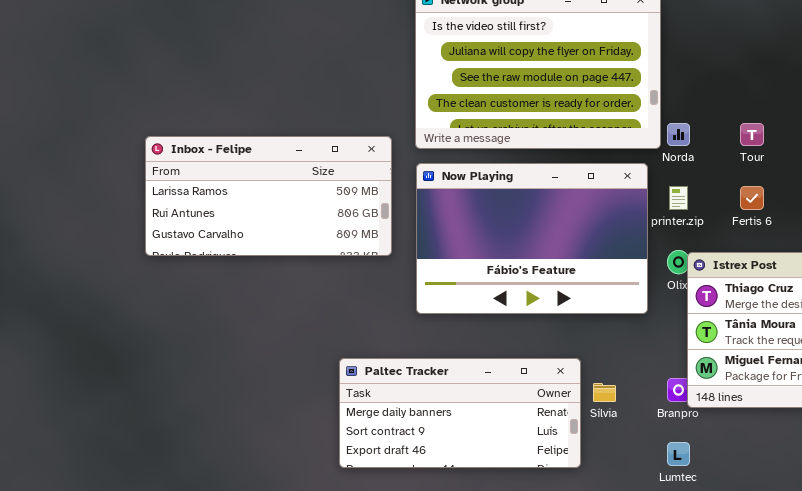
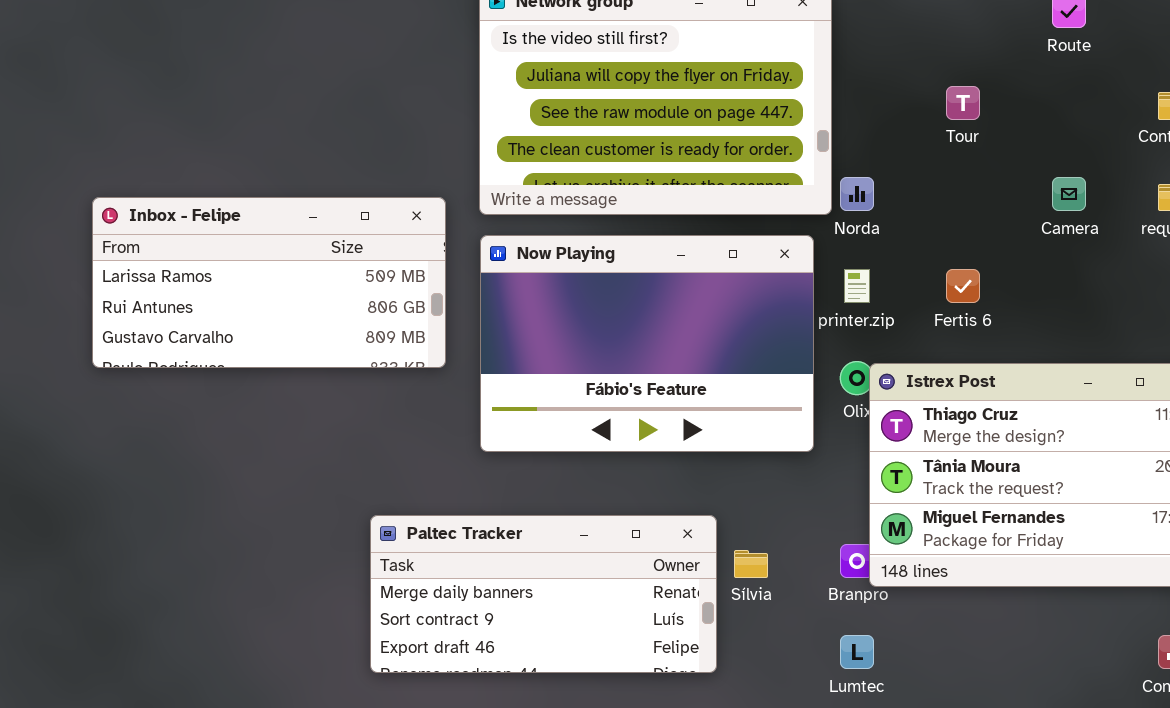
Tour: [740,123,764,146] -> [946,86,980,120], moved

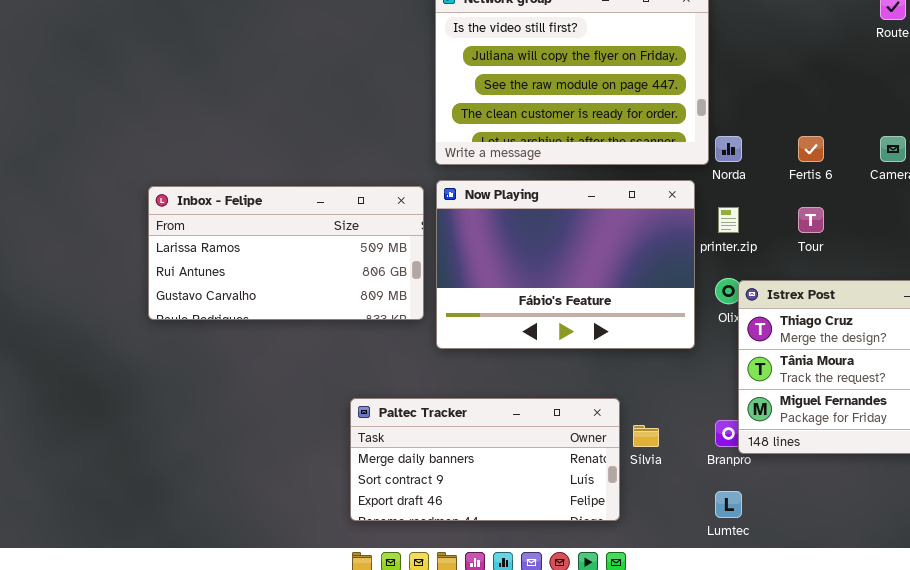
Tour: [946,86,980,120] -> [798,207,824,233], moved
Inbox - Felipe: [92,197,446,368] -> [148,186,424,320], moved
Fertis 6: [946,269,980,303] -> [798,136,824,162], moved

